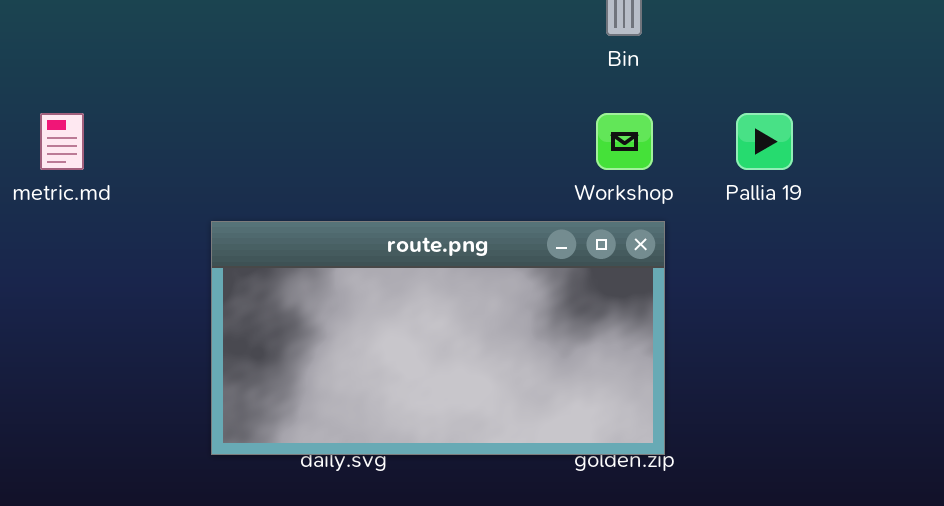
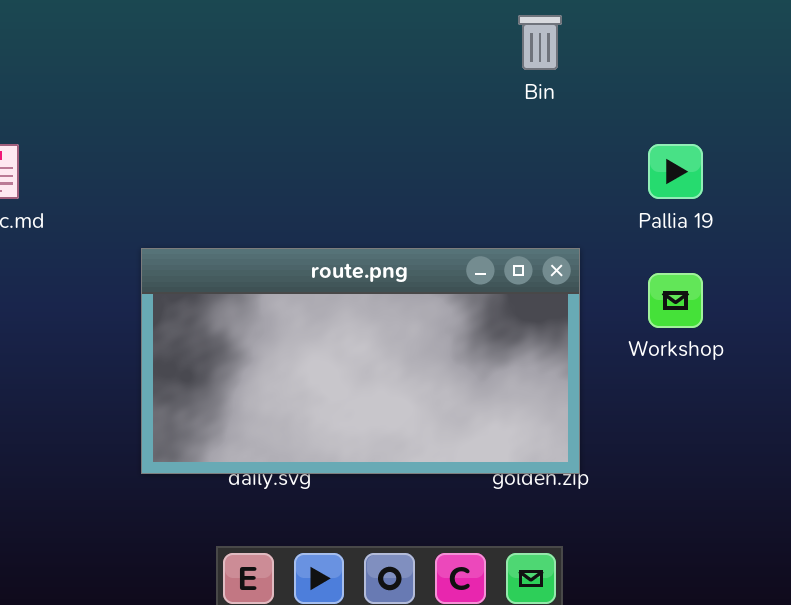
Workshop: [596,113,653,170] -> [648,273,703,328], moved

